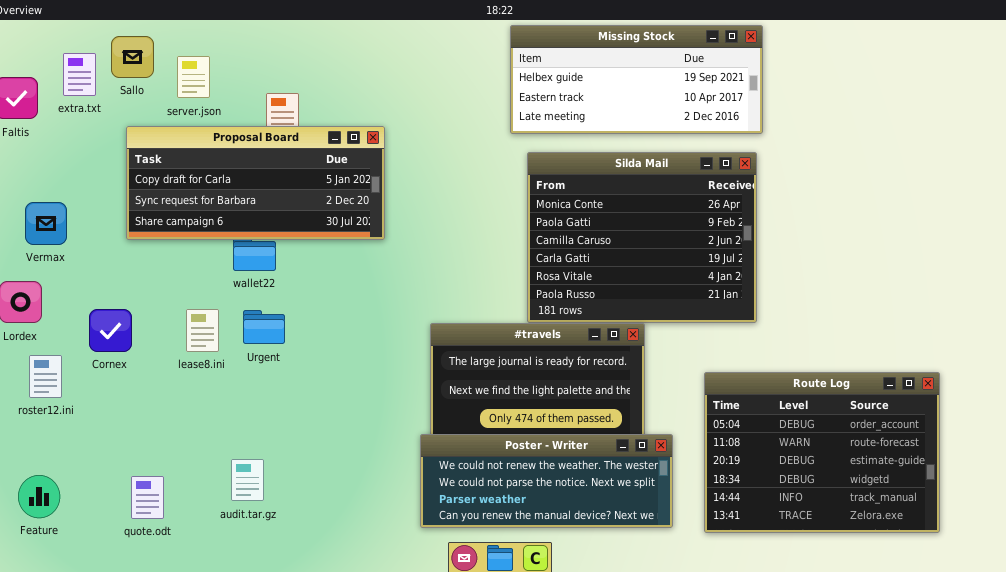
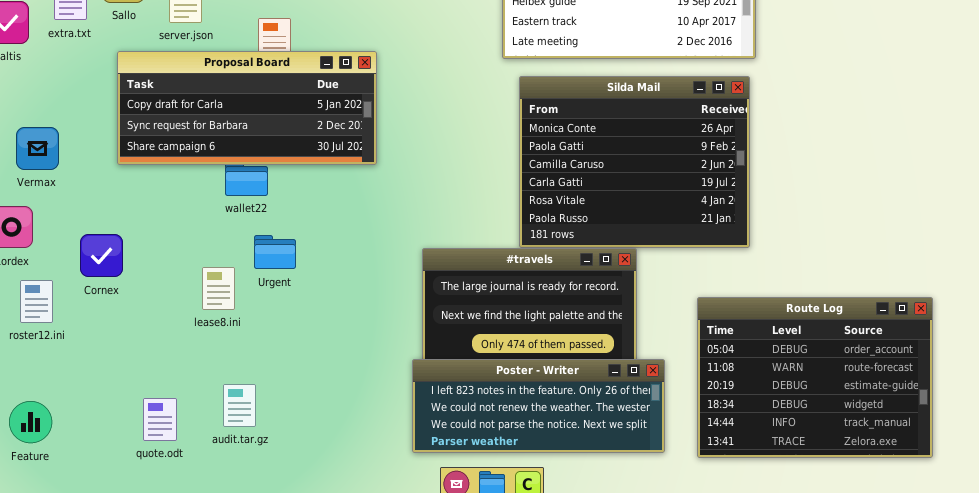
lease8.ini: [186,309,219,352] -> [202,267,235,310], moved
Urgent: [243,310,285,344] -> [254,235,296,269], moved
Poster - Writer: [420,434,673,528] -> [412,359,665,453], scrolled up 1 row
quote.odt: [131,476,164,519] -> [143,398,177,441], moved

